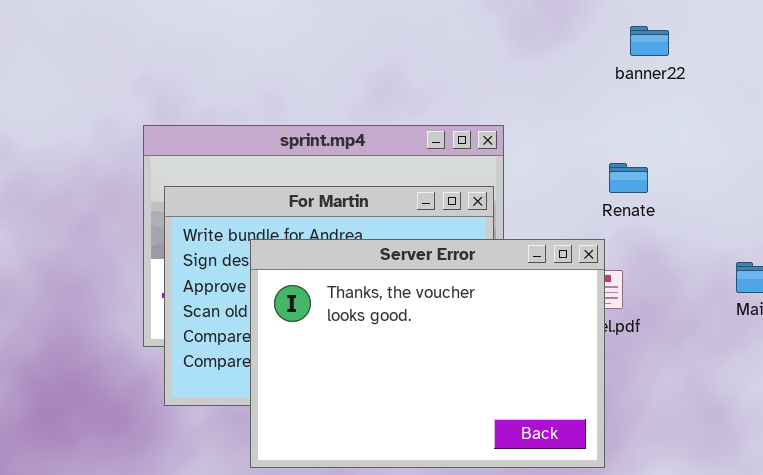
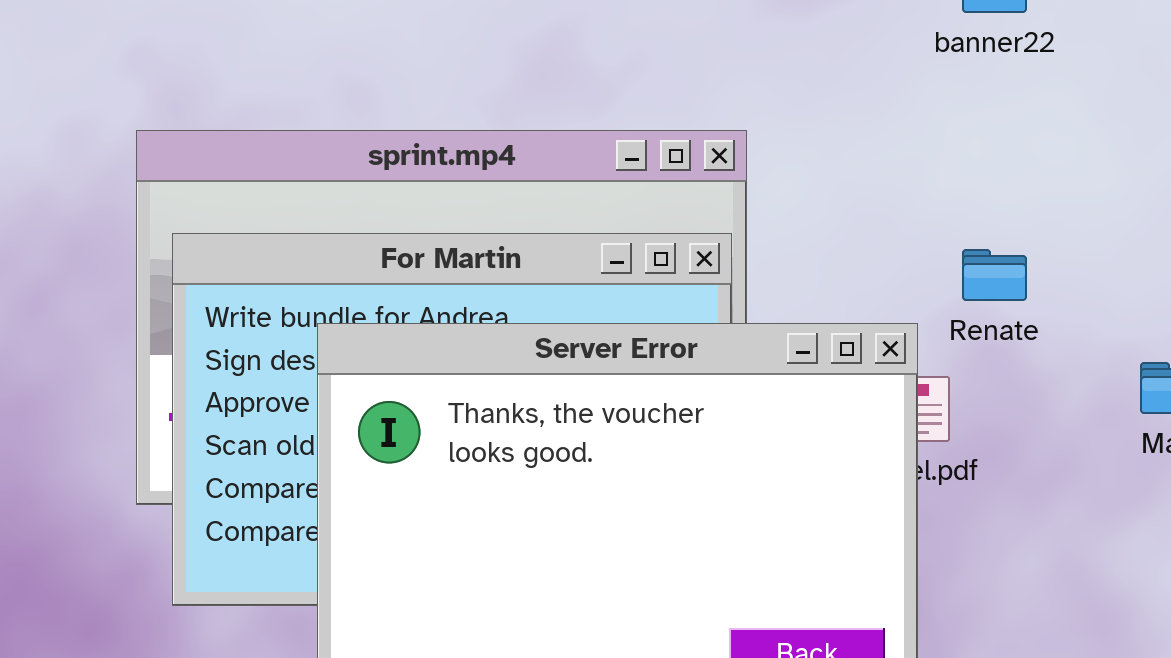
Renate: [609,163,648,193] -> [962,249,1027,301], moved

